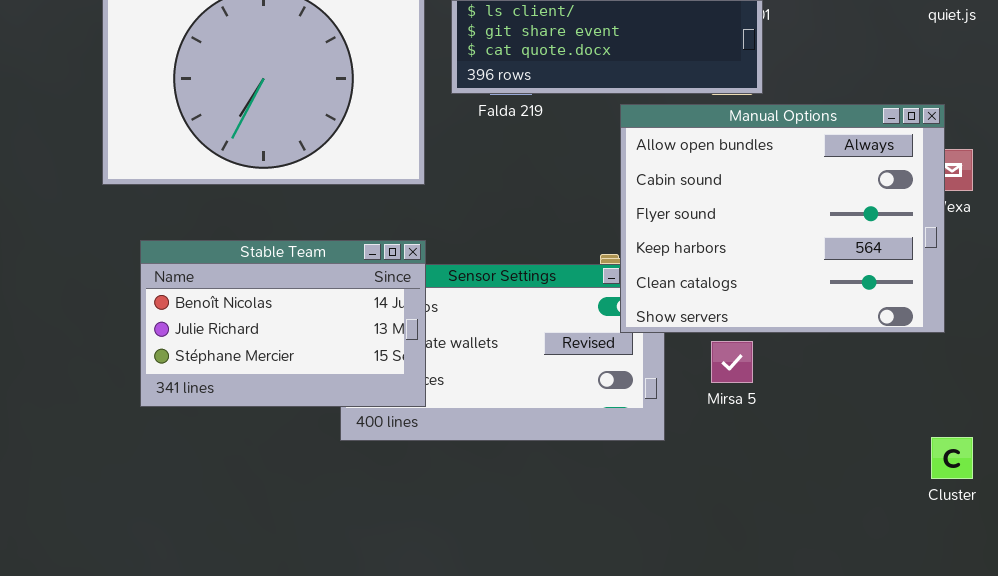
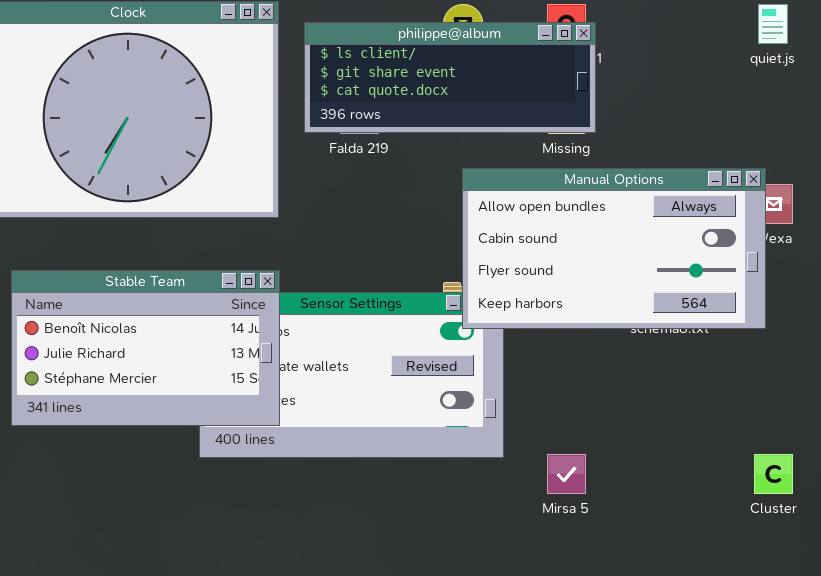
Manual Options: [620,104,945,333] -> [462,168,766,329], moved, resized
Mirsa 5: [711,341,753,383] -> [547,454,586,494], moved

